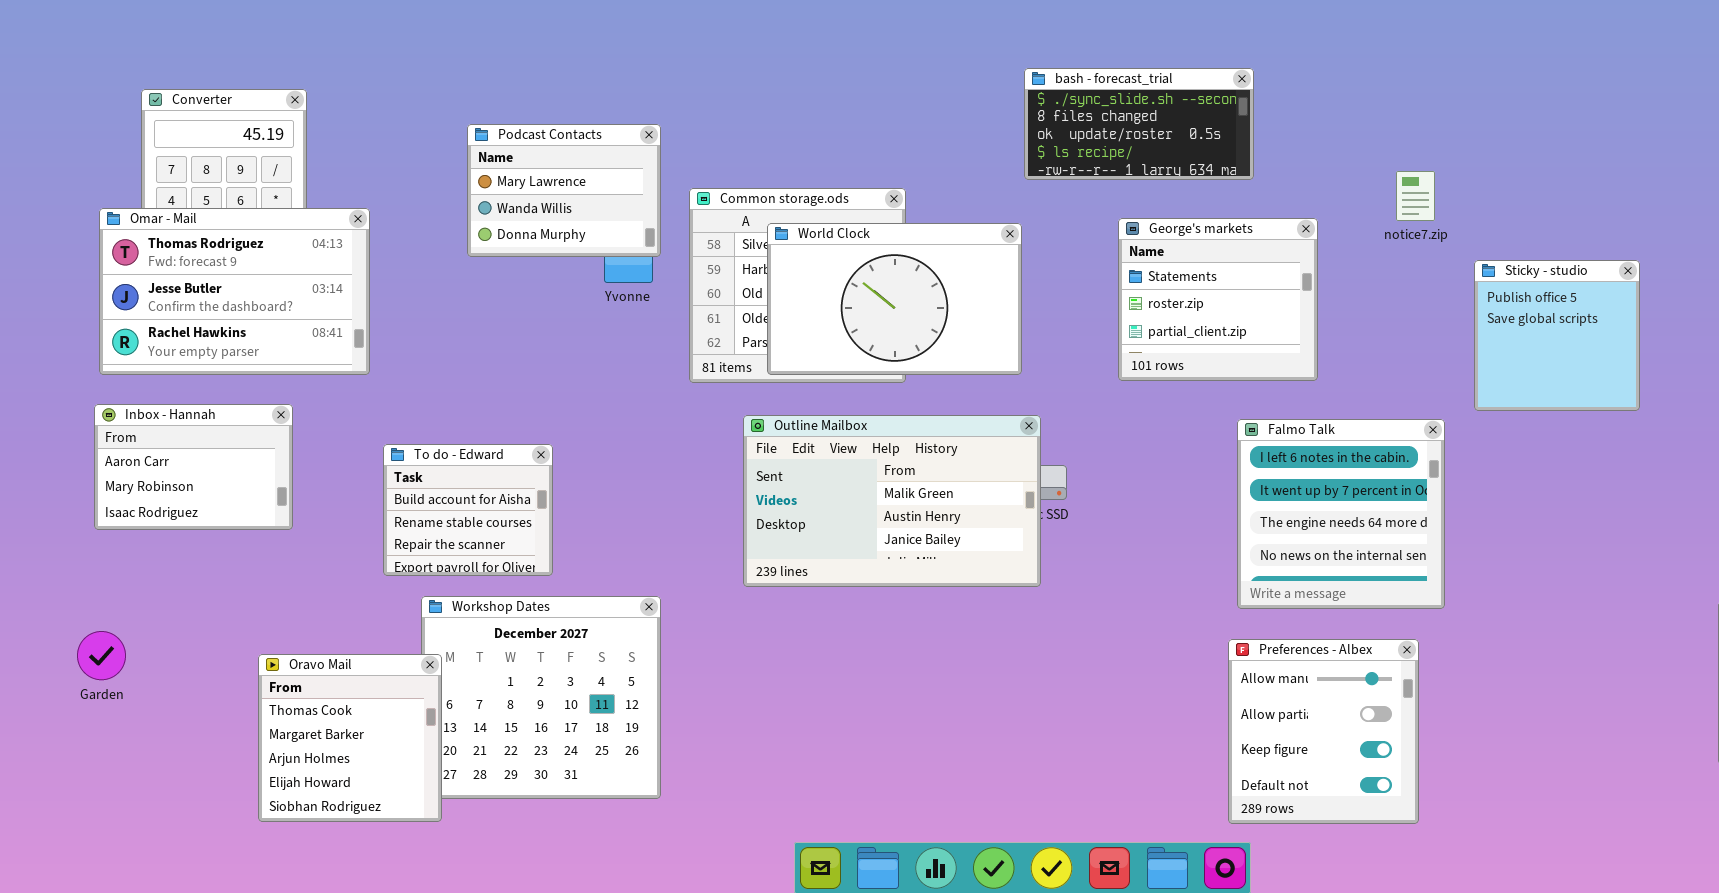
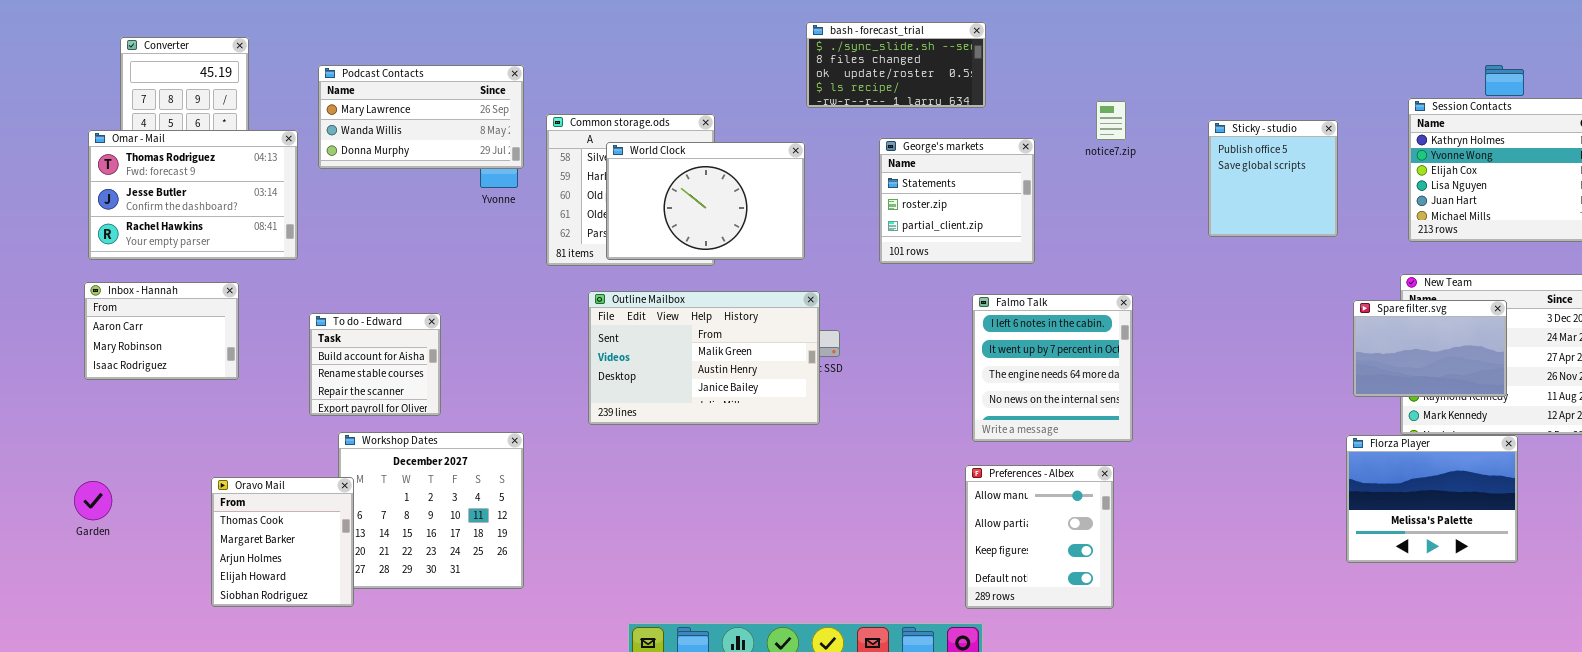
Podcast Contacts: [467,124,661,257] -> [318,65,524,169], resized
Sticky - studio: [1474,260,1640,411] -> [1208,120,1338,237], moved
Garden: [77,631,126,680] -> [74,481,112,520], moved

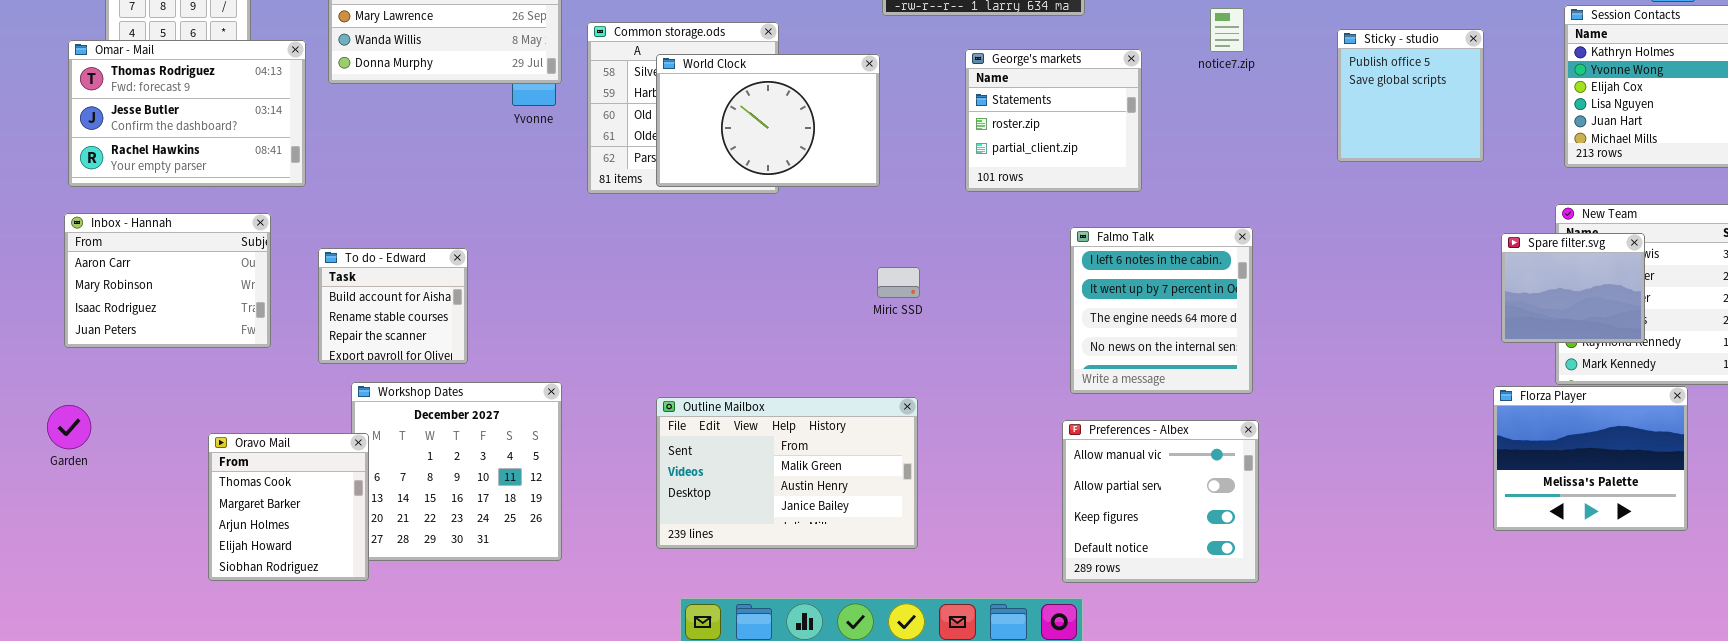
Inbox - Hannah: [84,282,239,380] -> [64,213,271,348], resized
Outline Mailbox: [588,291,820,425] -> [656,397,918,549], moved
Spare filter.svg: [1353,300,1507,397] -> [1501,233,1645,343], resized
Preferences - Albex: [965,465,1114,609] -> [1062,420,1259,583], resized
Garden: [74,481,112,520] -> [47,405,91,449], moved

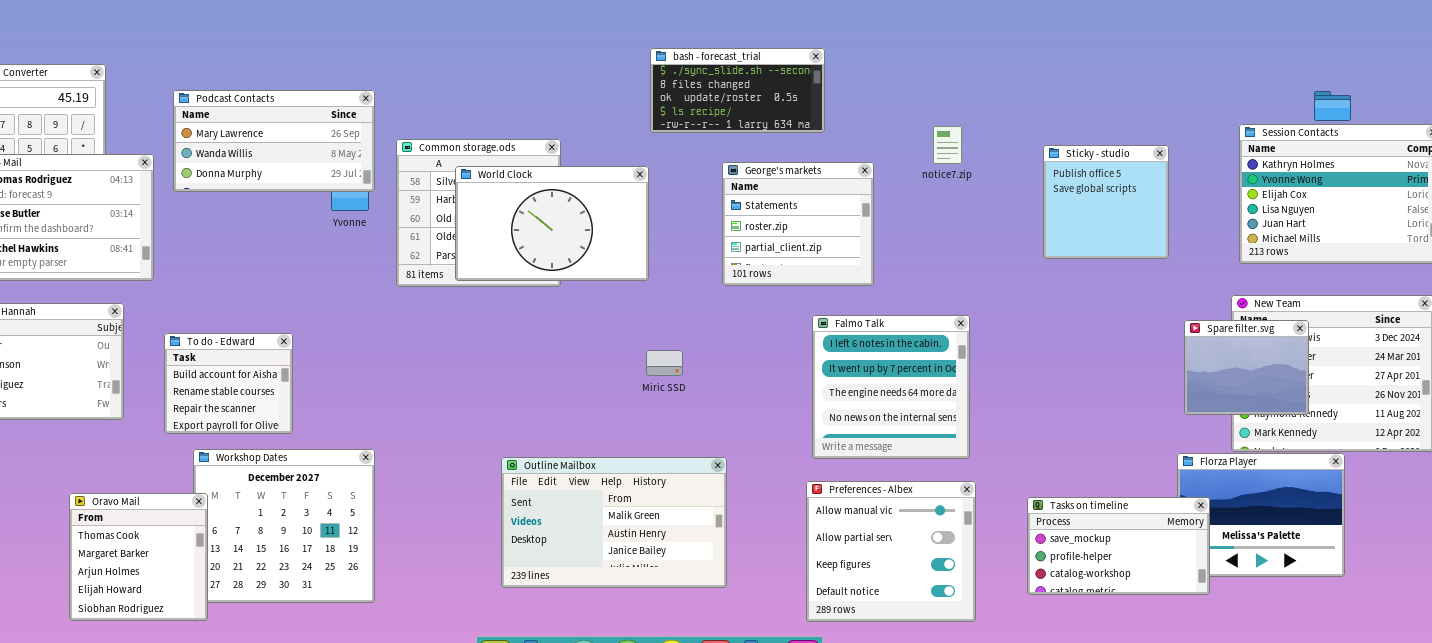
Outline Mailbox: [656,397,918,549] -> [501,457,727,588], moved
Tasks on timeline: none -> [1027,497,1210,595], opened

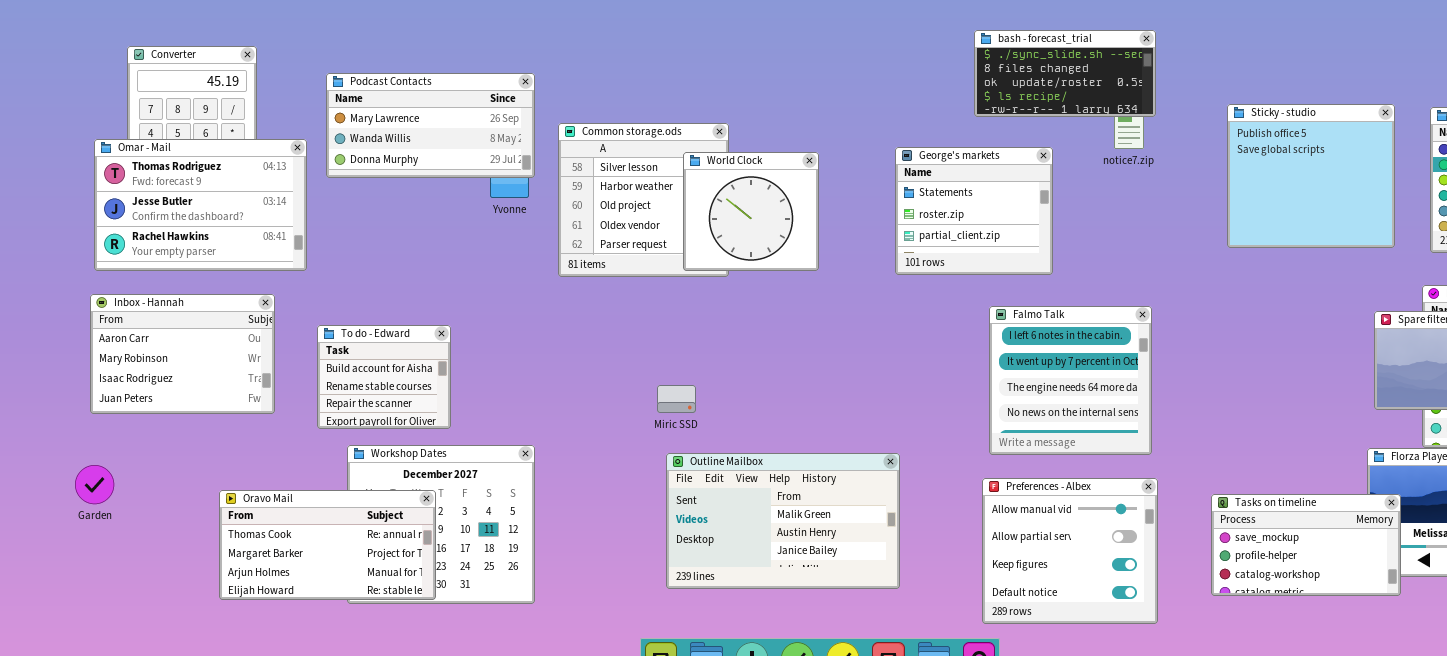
bash - forecast_trial: [650,48,825,133] -> [974,30,1156,117], moved
Sticky - studio: [1043,145,1169,259] -> [1227,104,1395,248], resized
World Clock: [455,166,649,281] -> [683,152,819,271], resized
Miric SSD: [646,350,683,376] -> [657,385,696,413], moved
Oravo Mail: [69,493,208,621] -> [219,490,436,600], resized

